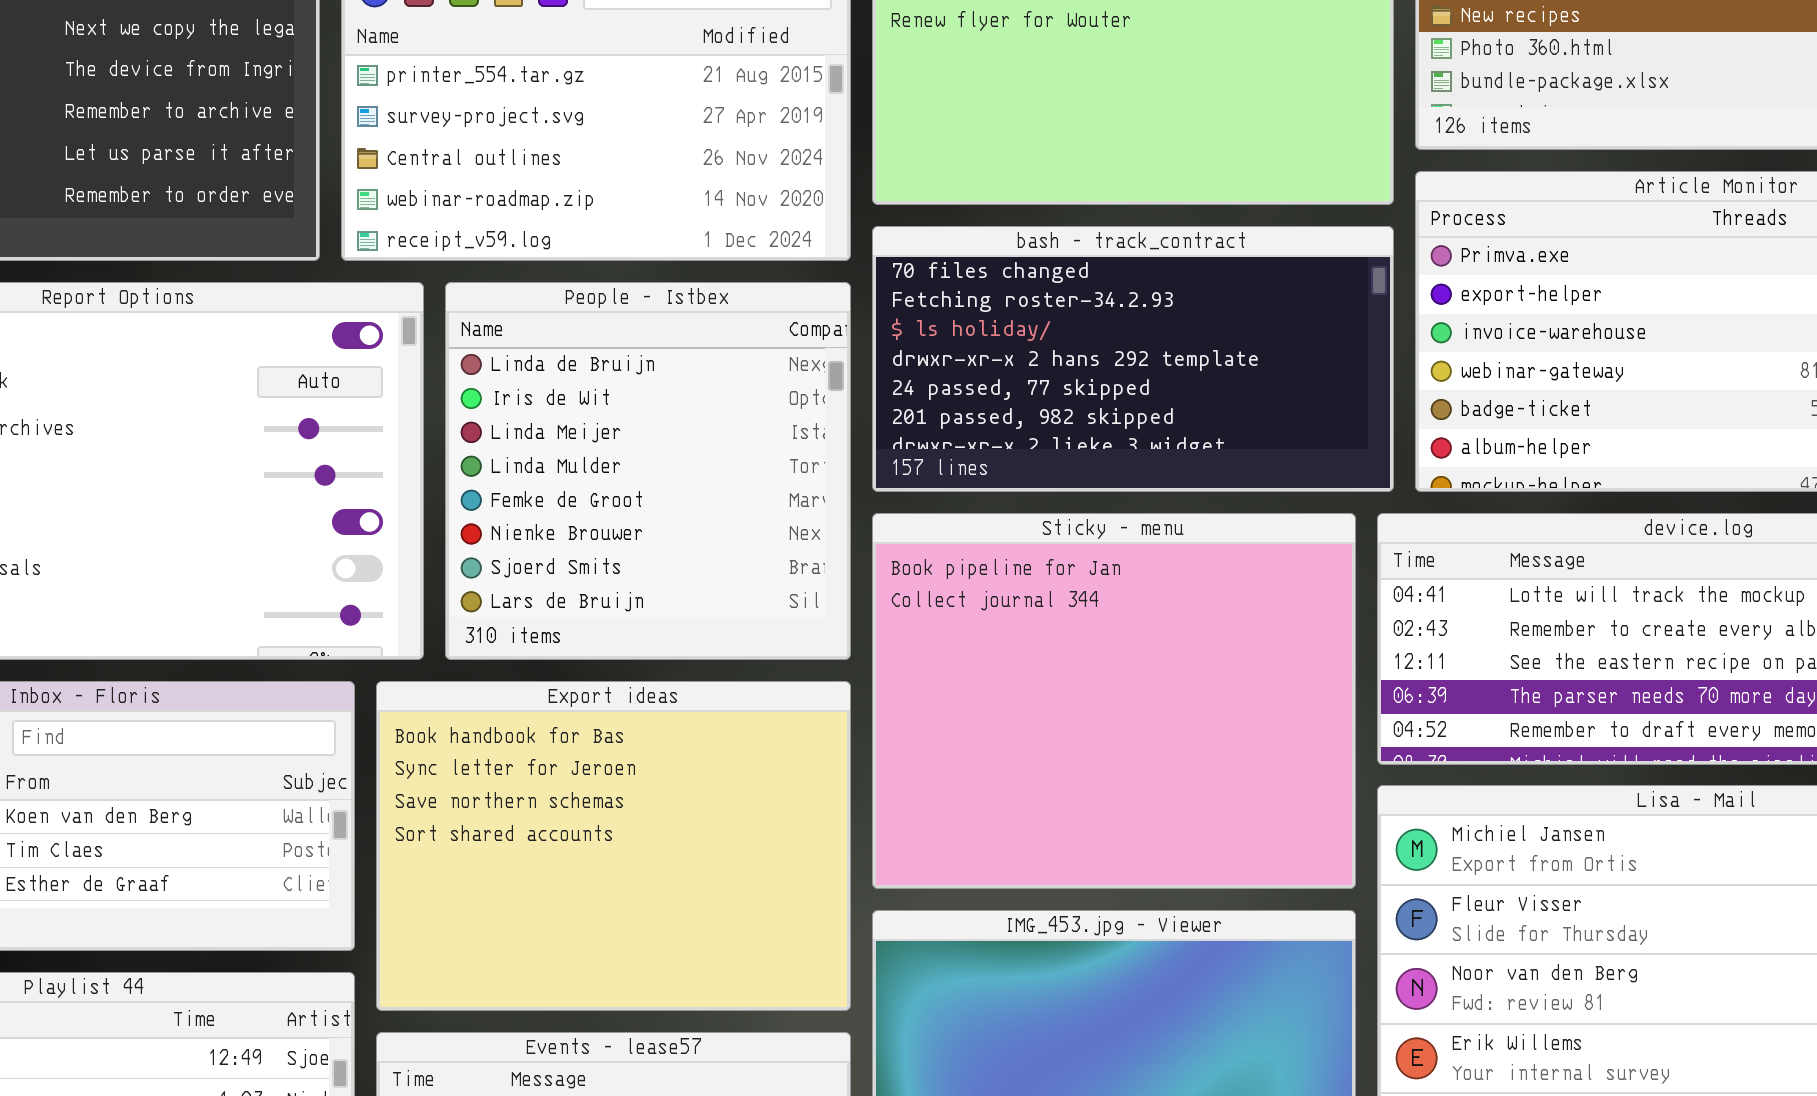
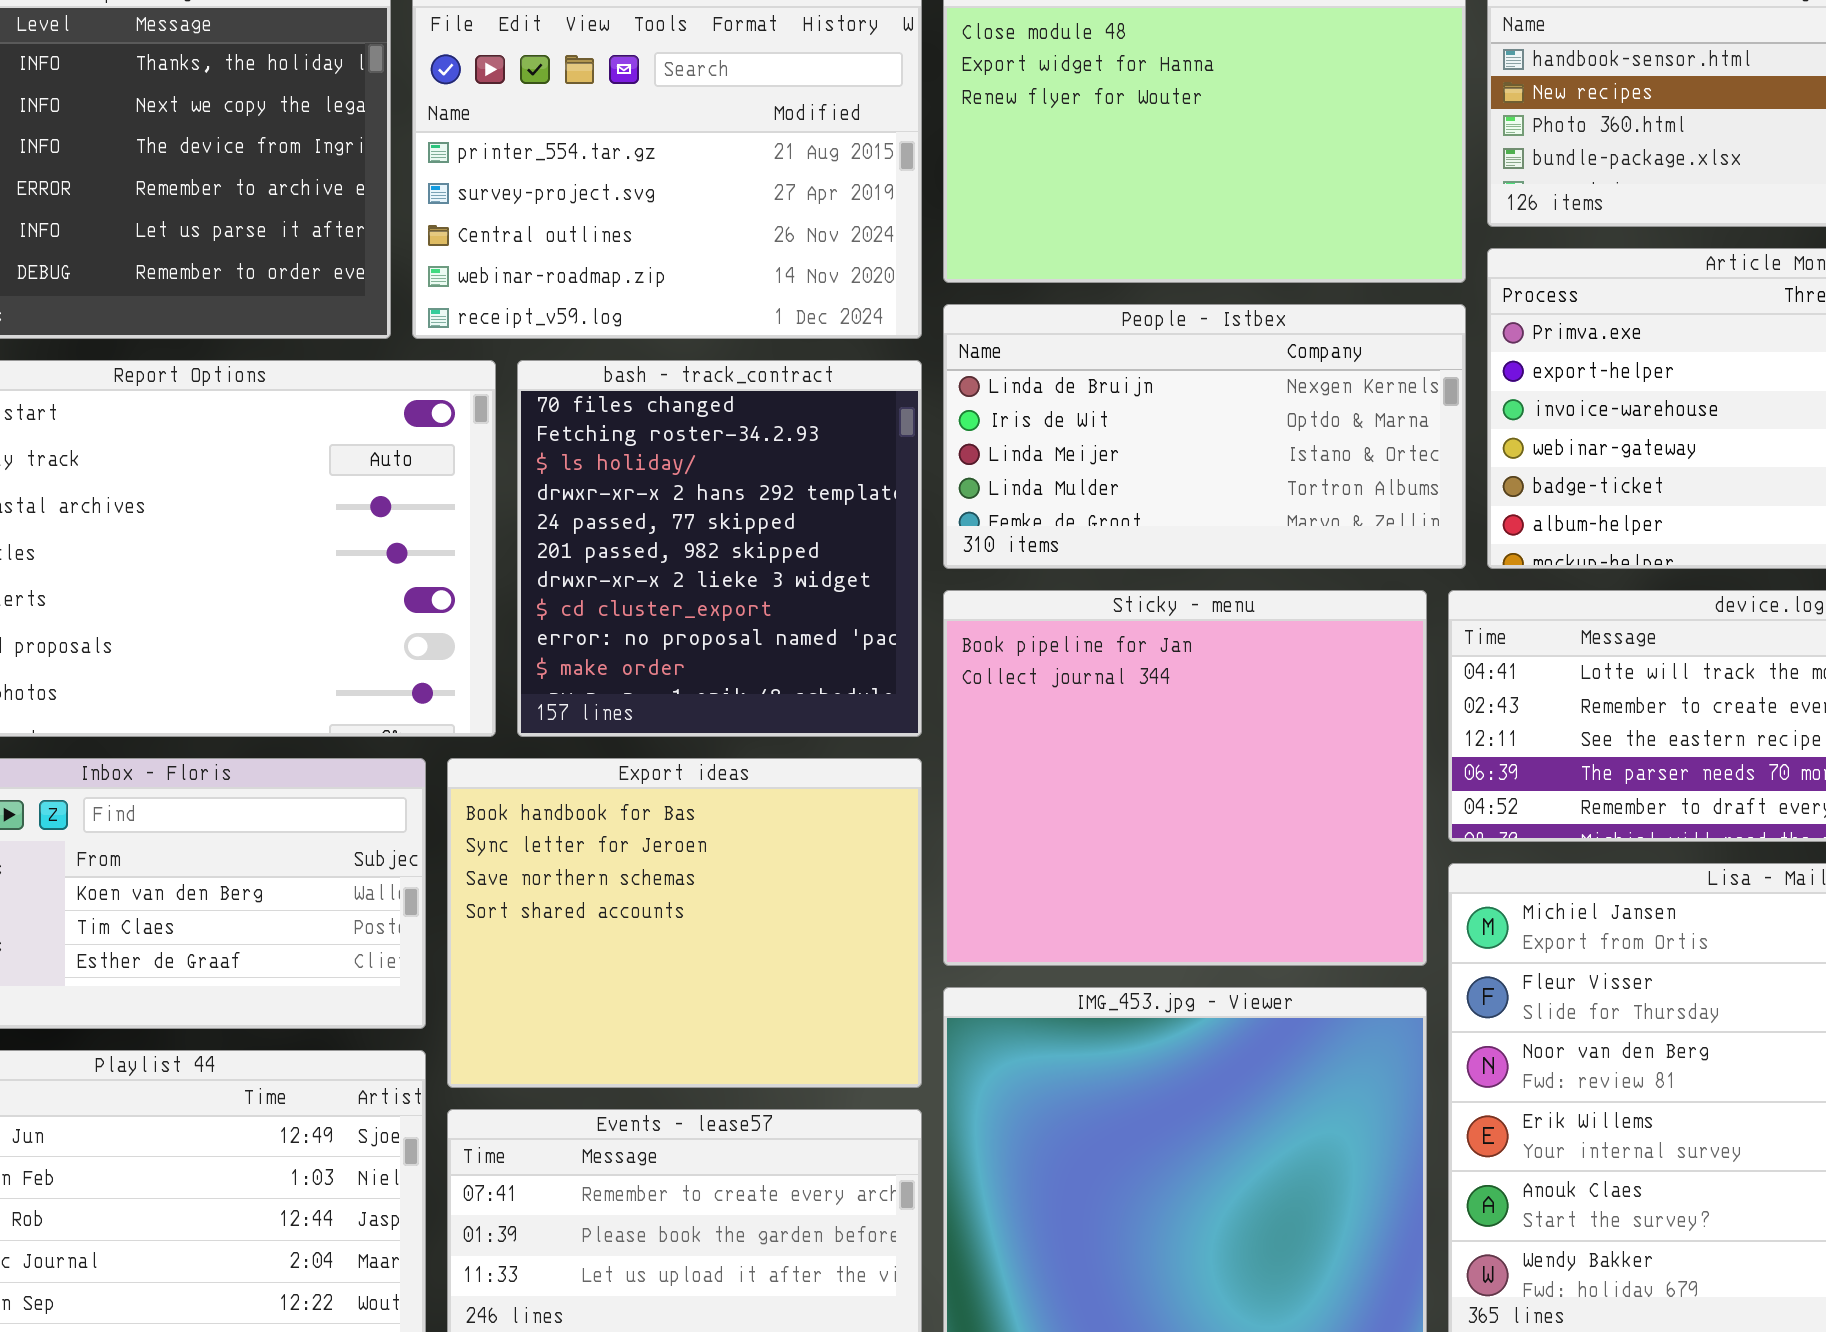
bash - track_contract: [872,226,1394,492] -> [517,360,922,737], moved, resized
People - Istbex: [445,282,851,660] -> [943,304,1466,569], moved, resized

